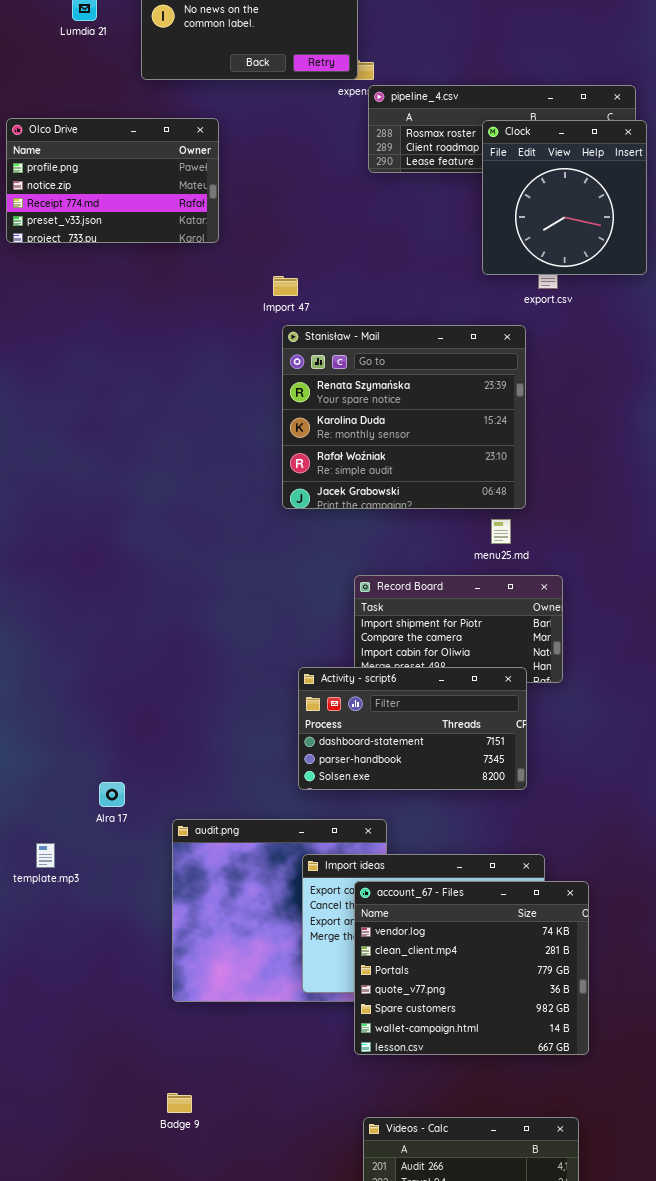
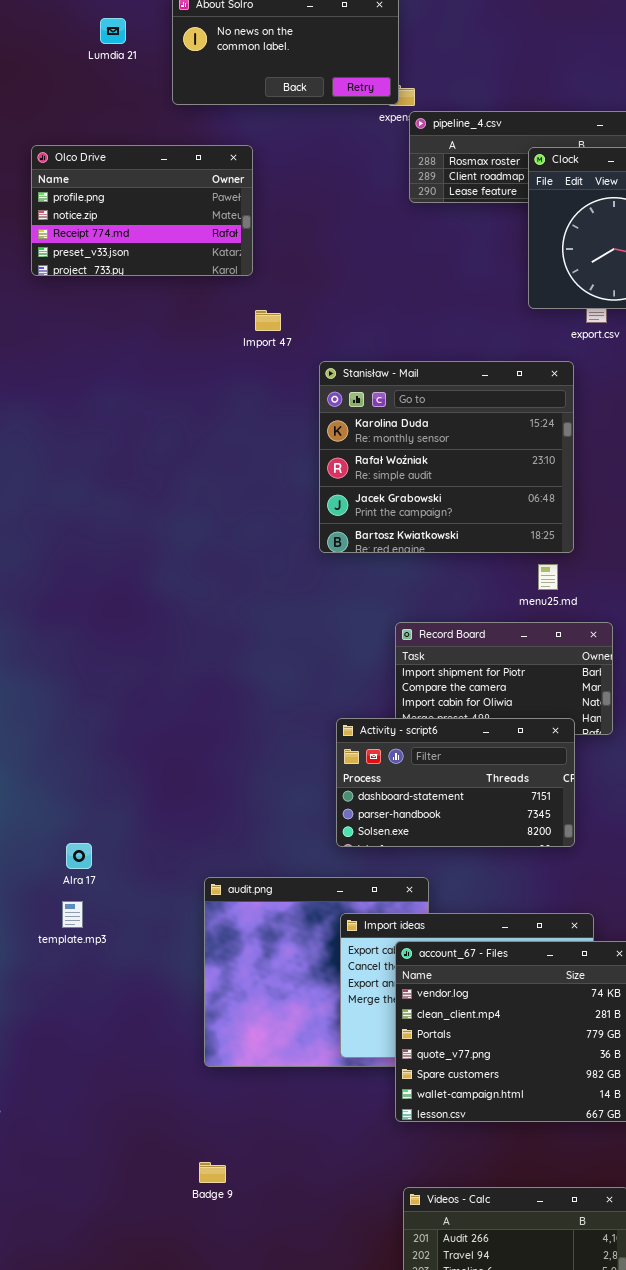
Import 47: [273,276,298,296] -> [255,310,281,331], moved
Stanisław - Mail: [282,325,526,509] -> [319,361,574,553], scrolled down 1 row
Alra 17: [99,782,125,807] -> [66,843,92,869], moved

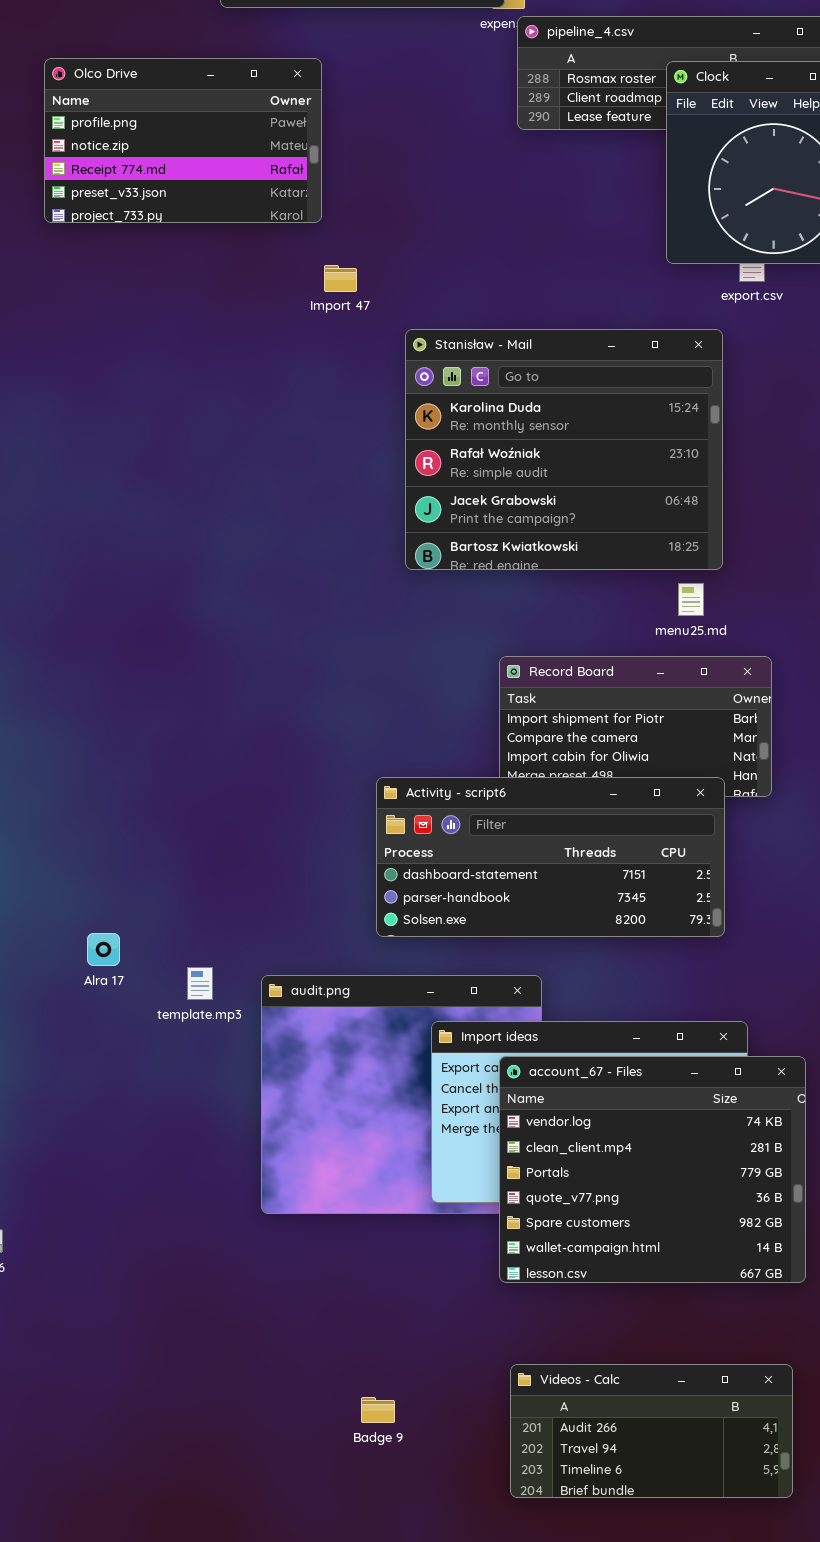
Activity - script6: [336,718,575,847] -> [376,777,725,937], resized
template.mp3: [62,901,83,928] -> [187,967,213,1000], moved
Badge 9: [199,1162,226,1183] -> [361,1397,395,1423], moved

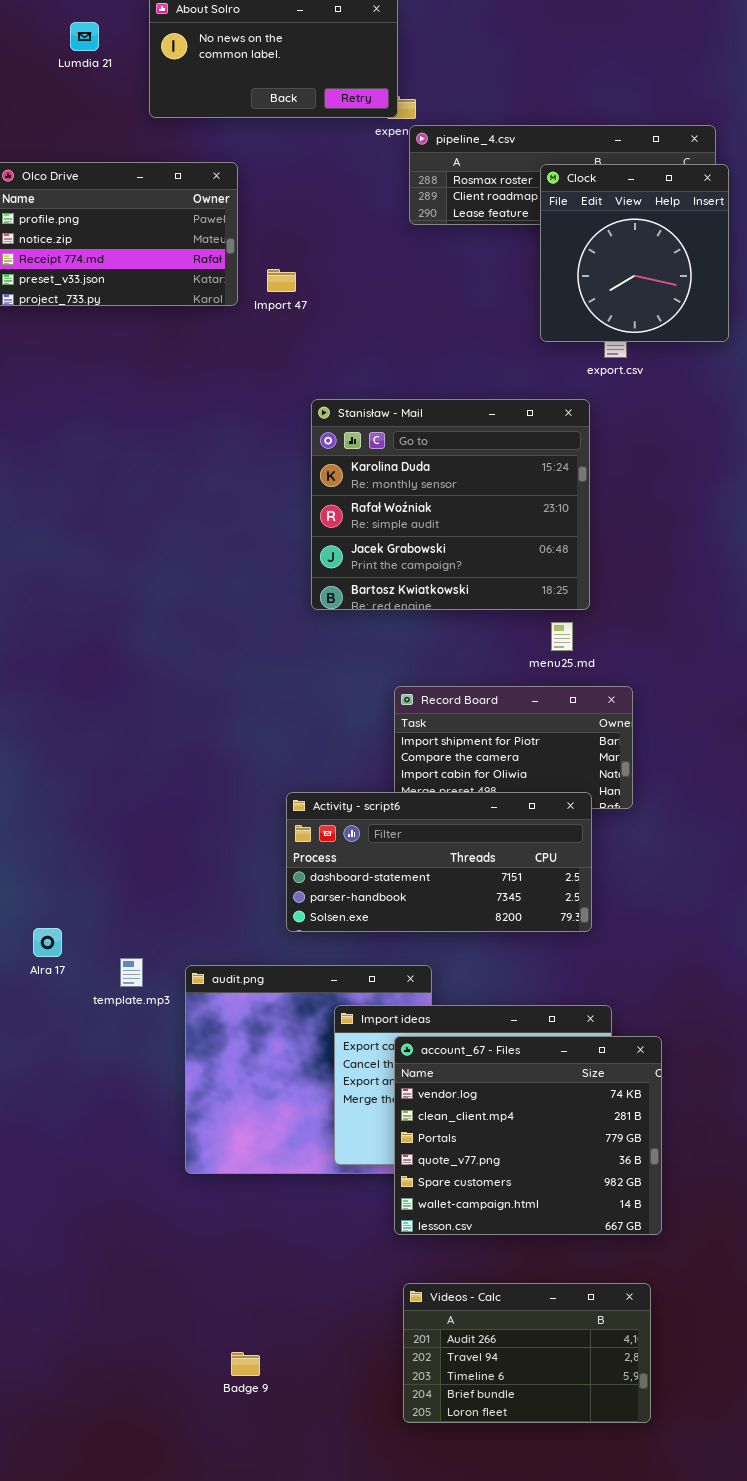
Import 47: [324,265,357,292] -> [267,269,296,292], moved
Videos - Calc: [510,1364,793,1498] -> [403,1283,651,1423], resized
Badge 9: [361,1397,395,1423] -> [231,1352,260,1376], moved

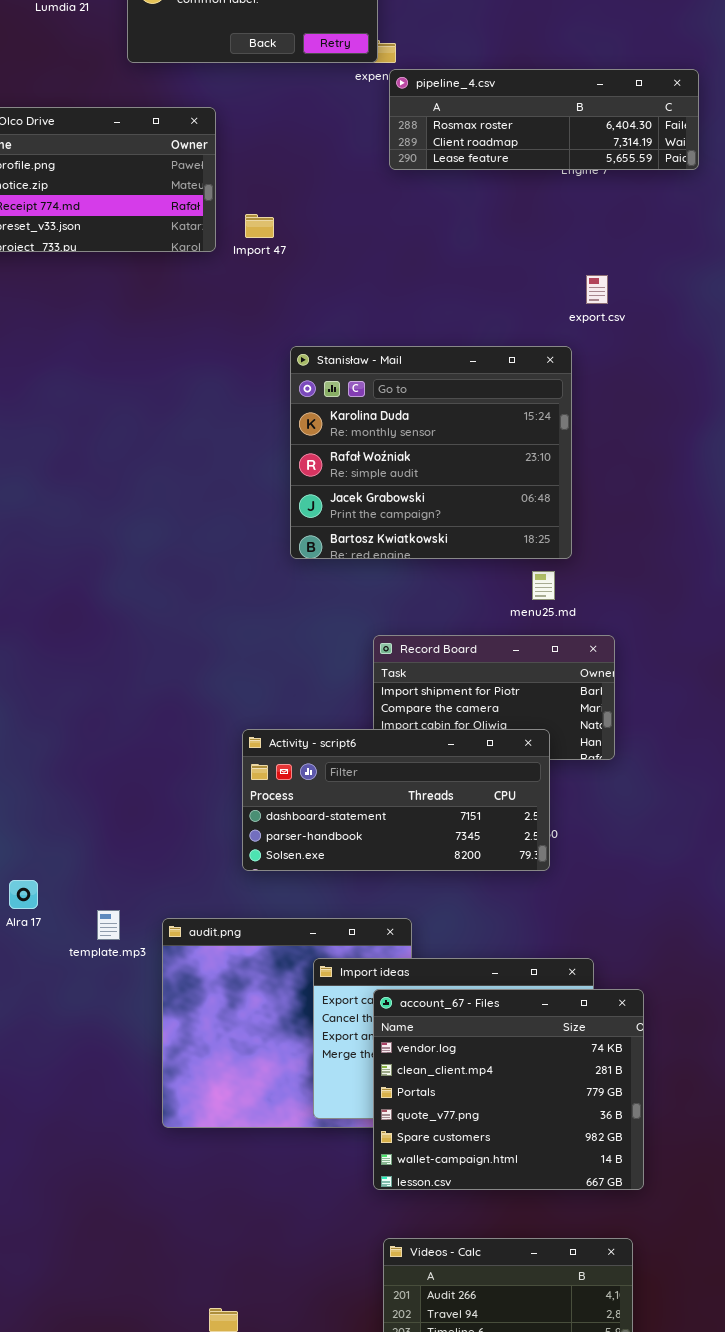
Clock: [540,164,729,342] -> none, closed
Activity - script6: [286,792,592,932] -> [242,729,550,871], moved

